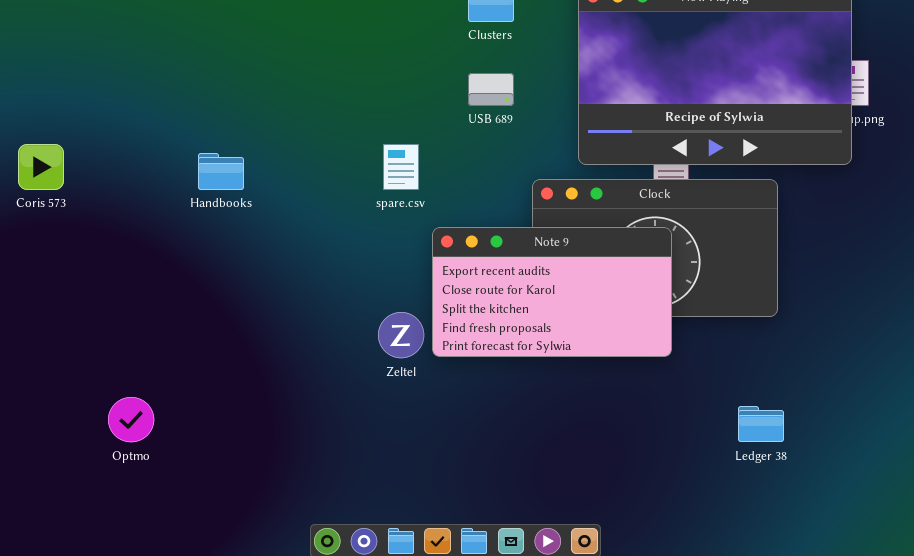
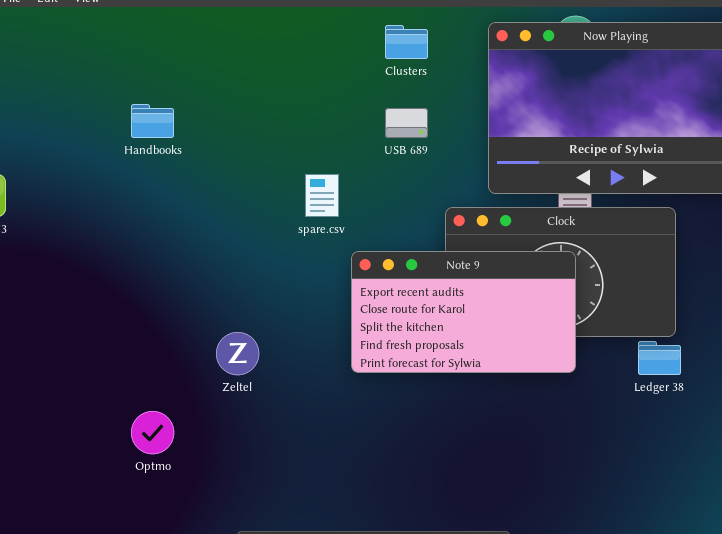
Handbooks: [198,153,244,190] -> [131,104,174,138], moved
Zeltel: [378,312,424,358] -> [216,332,259,375], moved
Optmo: [108,397,154,442] -> [131,411,174,454], moved
Ledger 38: [738,406,784,442] -> [638,341,681,375], moved

